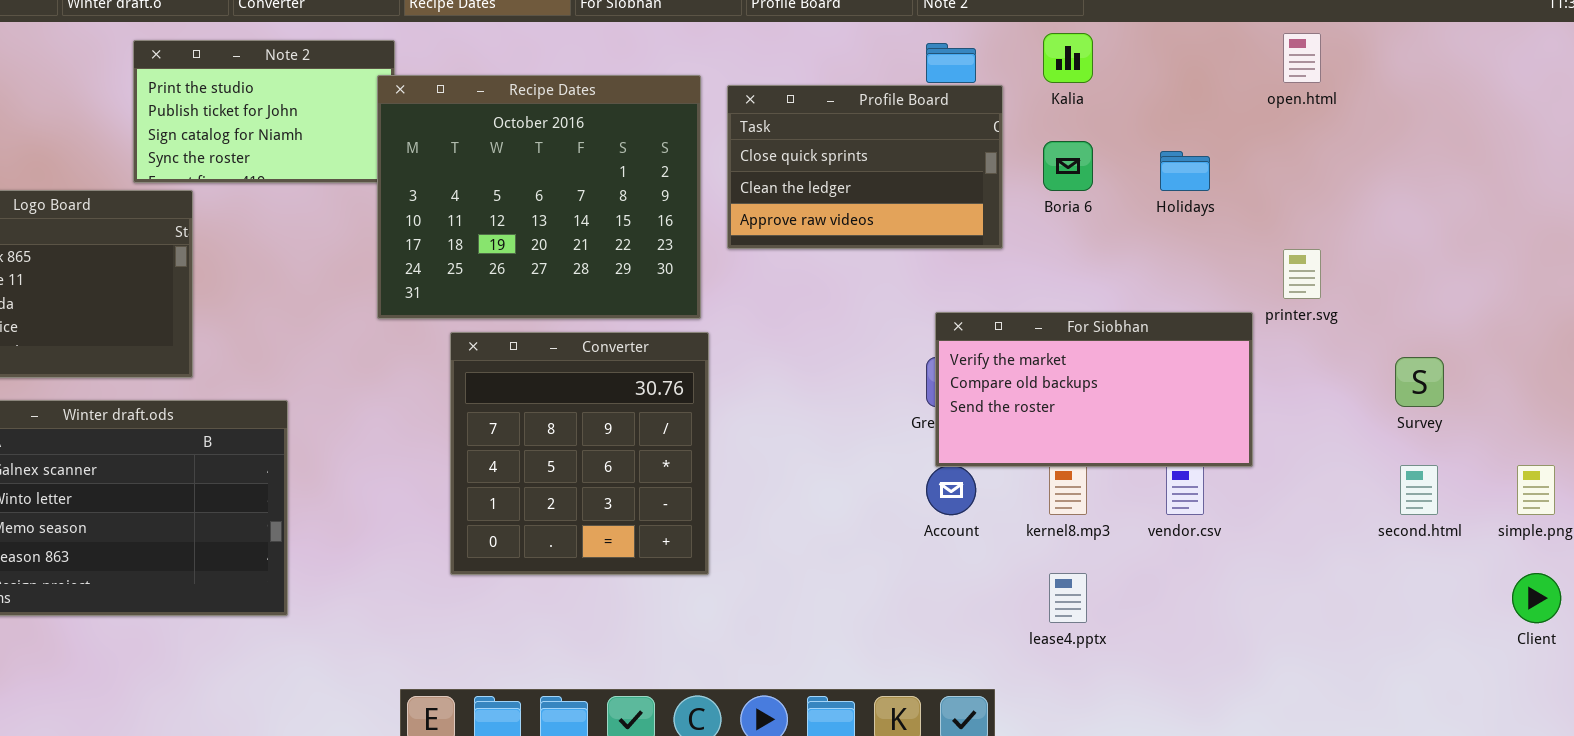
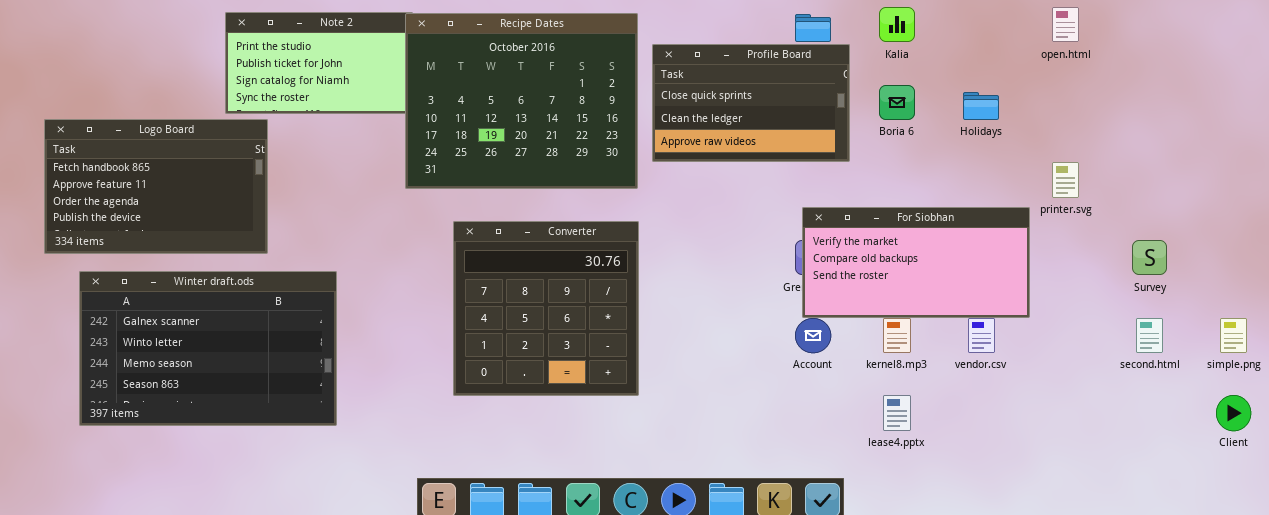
Recipe Dates: [377,75,701,319] -> [405,13,638,189], moved

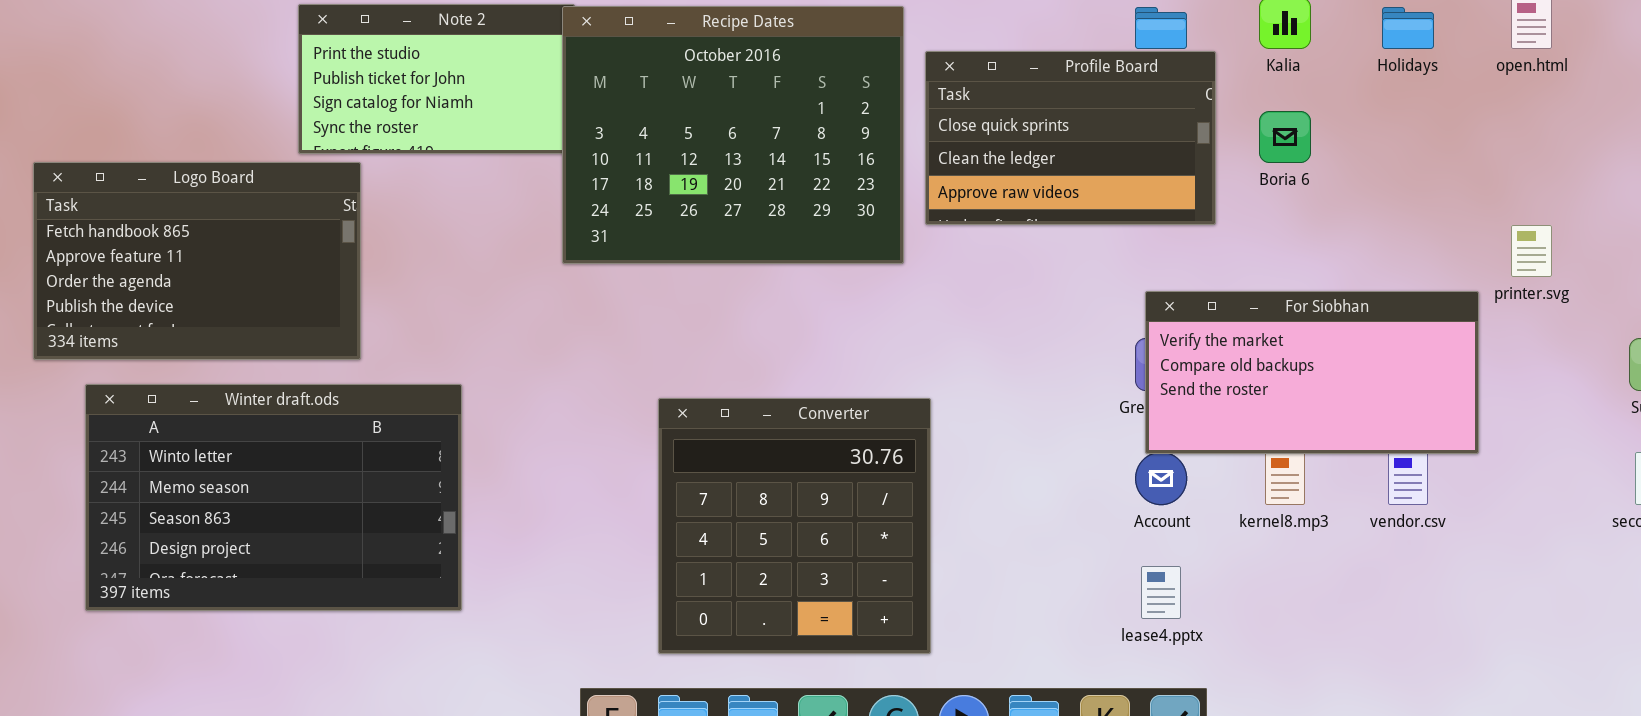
Holidays: [963,92,999,120] -> [1382,7,1434,49], moved
Converter: [453,221,639,396] -> [658,398,931,654], moved
Winter draft.ods: [79,271,337,426] -> [85,384,462,611], scrolled down 1 row
lease4.pptx: [883,395,911,431] -> [1141,566,1181,619], moved

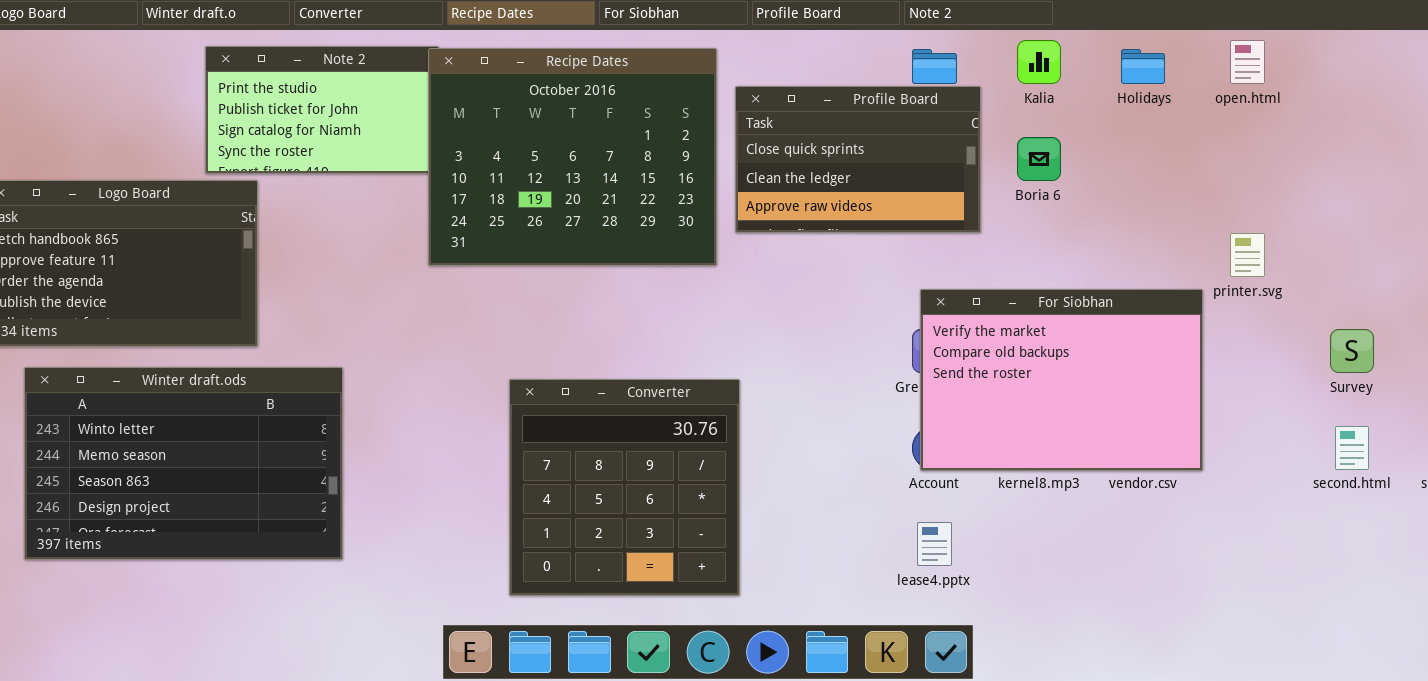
For Siobhan: [1145,291,1479,454] -> [920,289,1203,471], resized

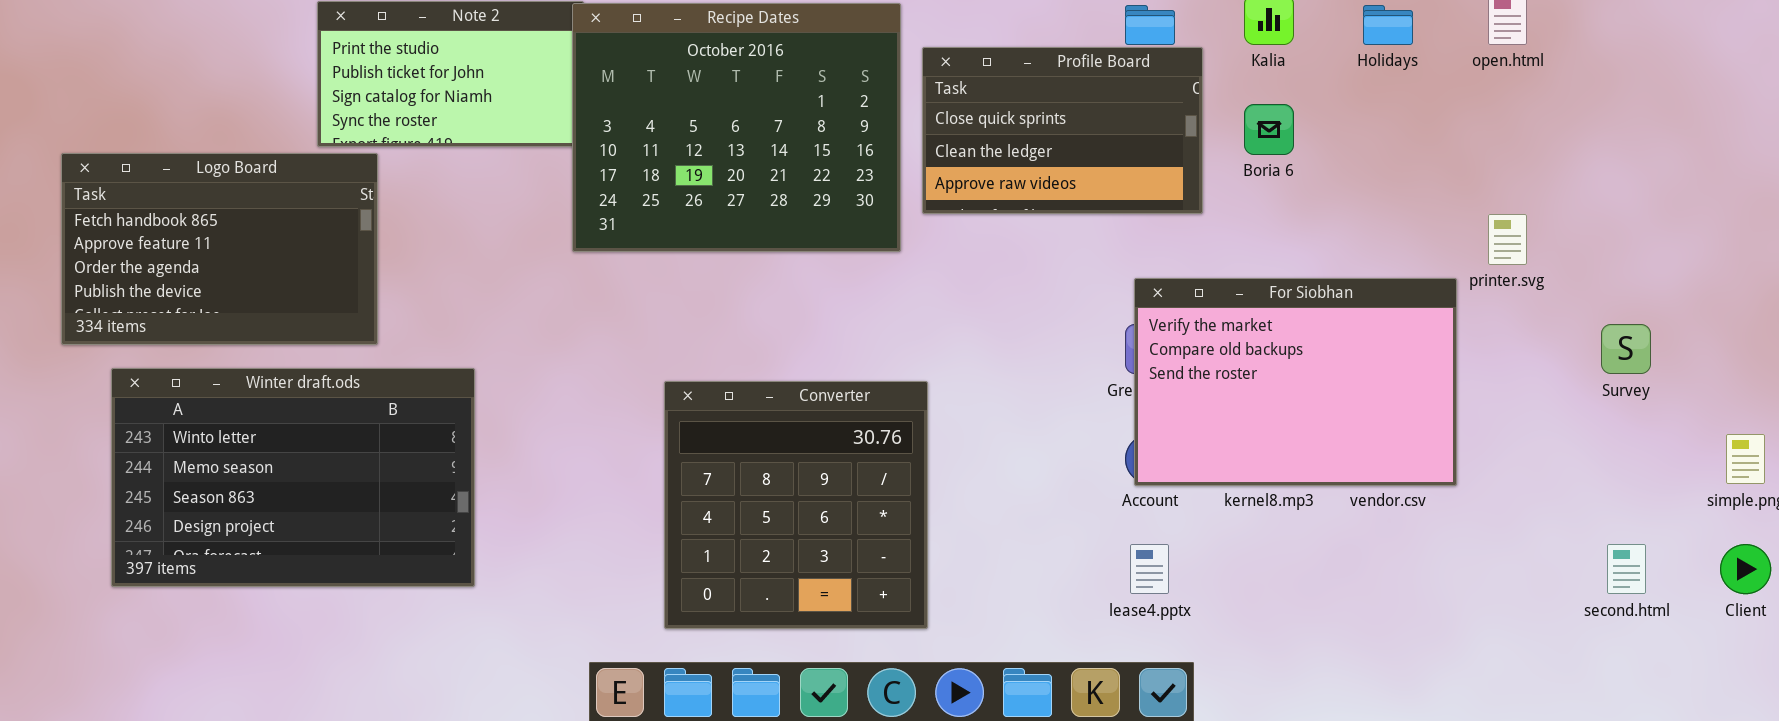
second.html: [1335,426,1369,470] -> [1607,544,1646,594], moved

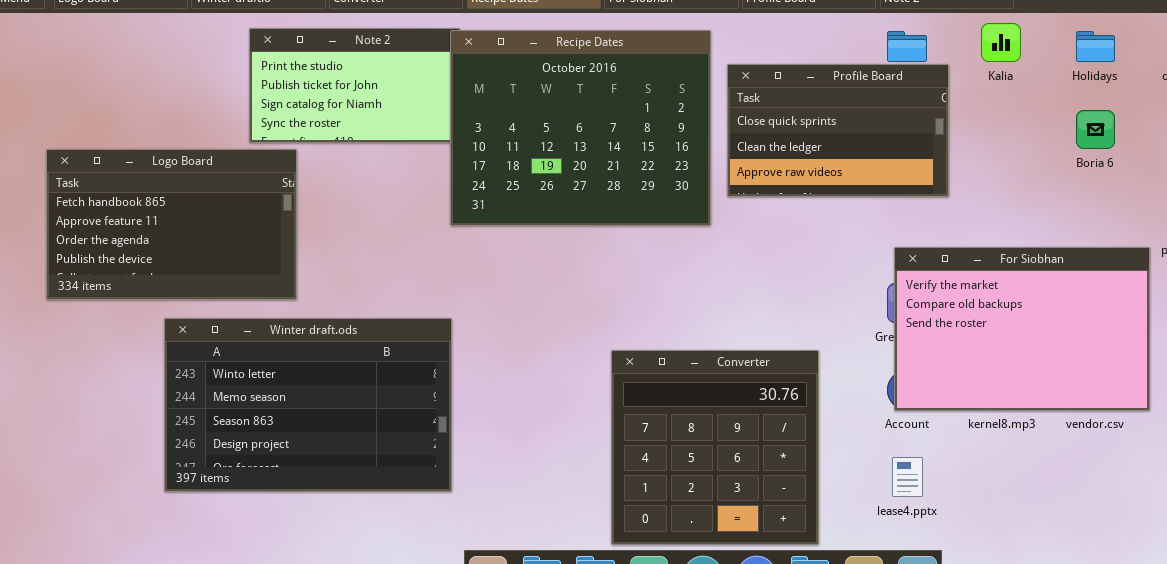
Boria 6: [1244,104,1294,155] -> [1076,110,1115,149], moved
Winter draft.ods: [111,368,475,587] -> [164,318,452,492], moved
Converter: [664,381,928,629] -> [611,350,819,545], moved

